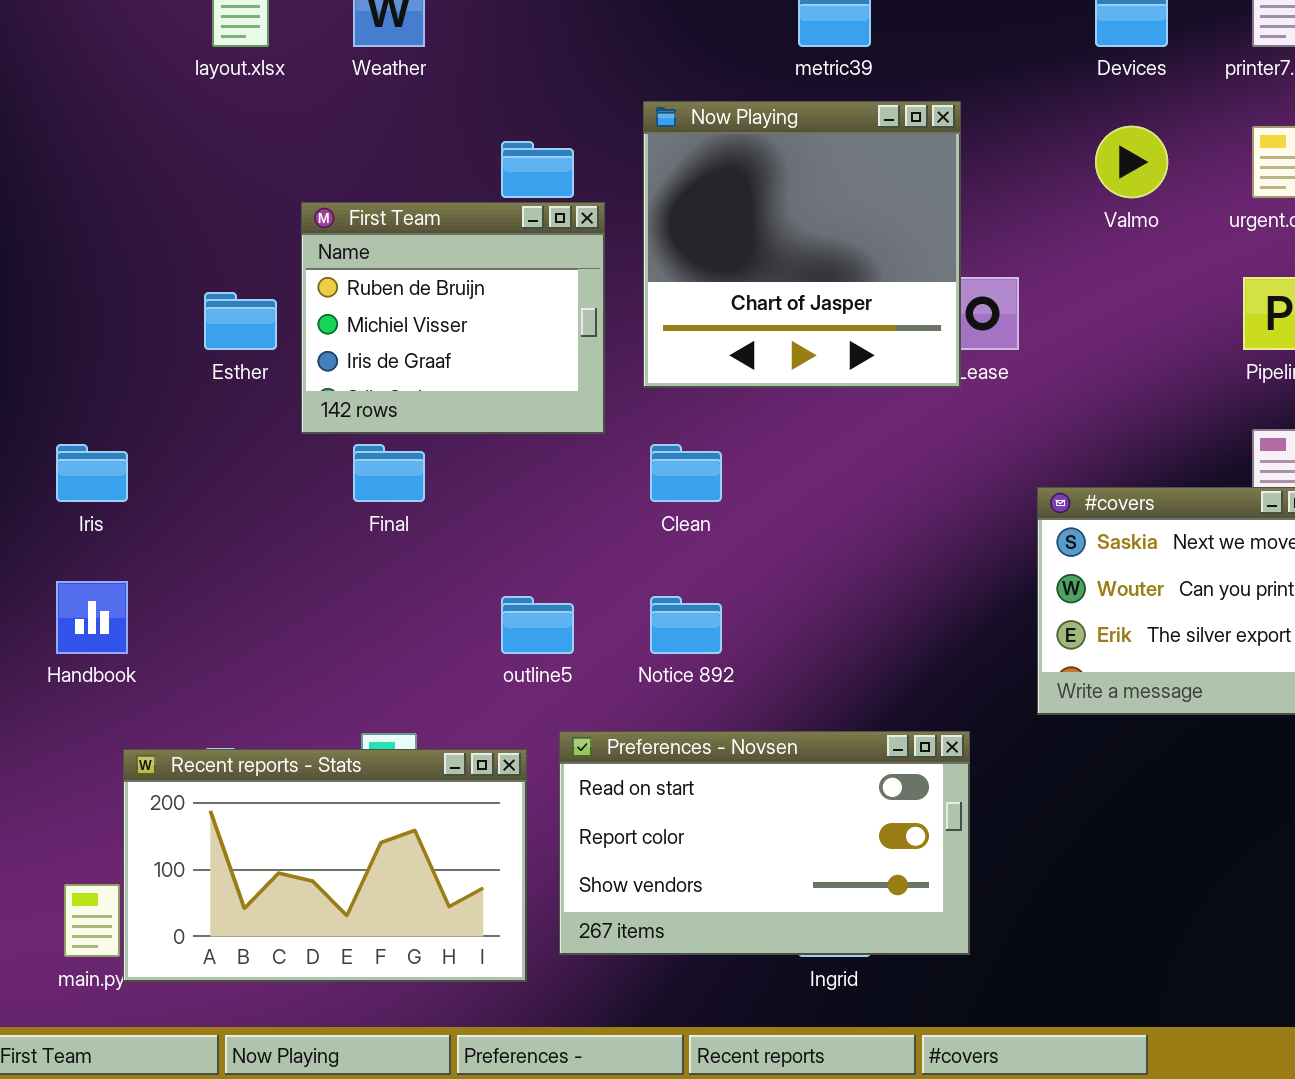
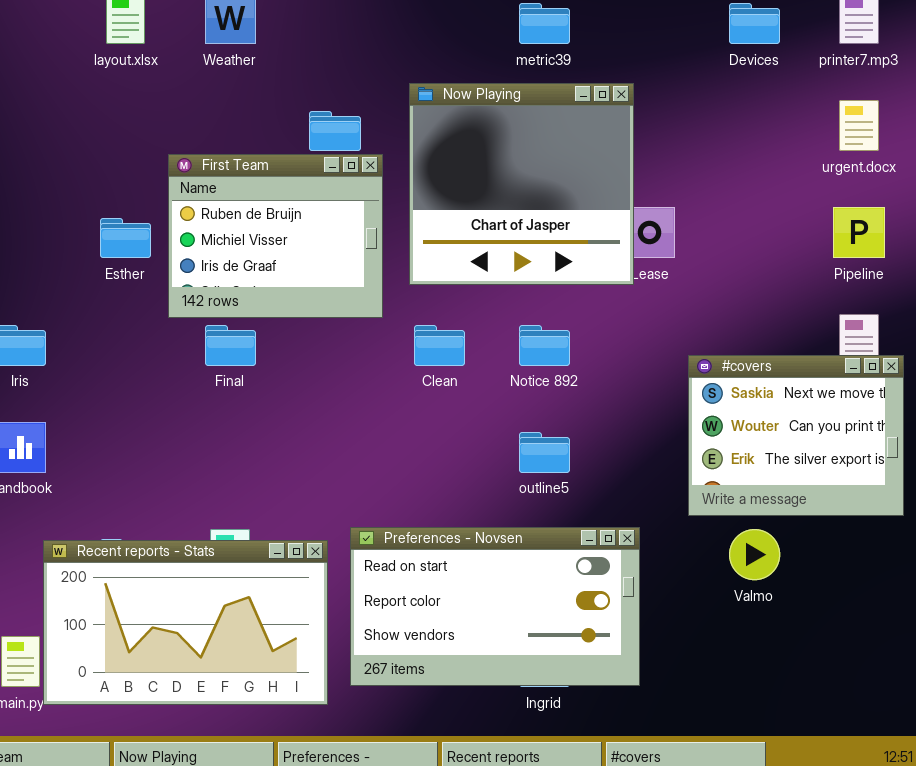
Valmo: [1095,126,1168,198] -> [729,529,780,580], moved
outline5: [501,596,574,654] -> [519,432,570,473], moved
Notice 892: [650,596,722,654] -> [519,325,570,366], moved

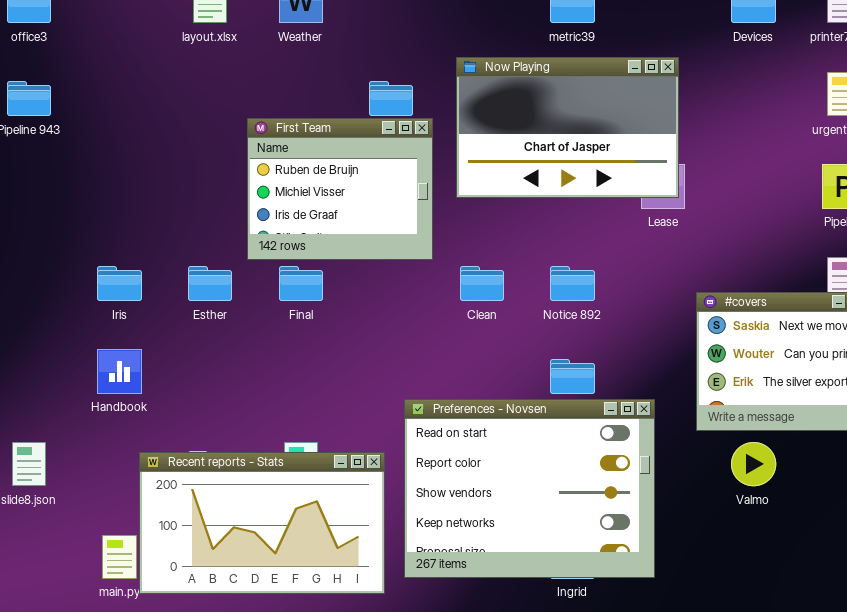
Now Playing: [409,83,634,285] -> [456,57,679,198], resized
Esther: [100,218,151,258] -> [188,266,232,301], moved
Preferences - Novsen: [350,527,640,686] -> [404,399,655,578], resized

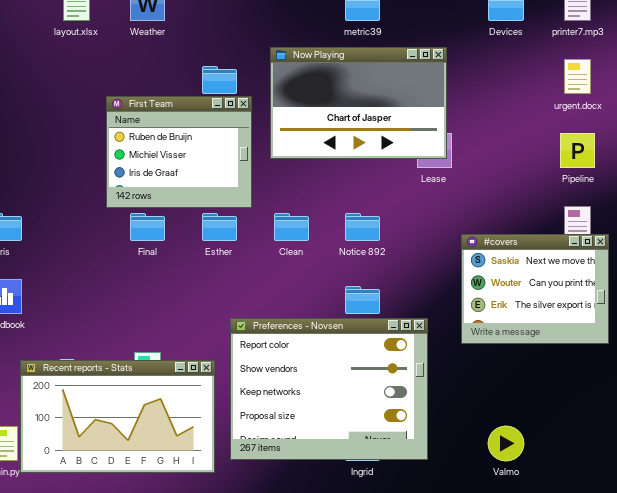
Esther: [188,266,232,301] -> [202,213,237,241], moved
Preferences - Novsen: [404,399,655,578] -> [230,318,428,460], scrolled down 1 row
Valmo: [731,442,776,486] -> [488,426,524,461], moved

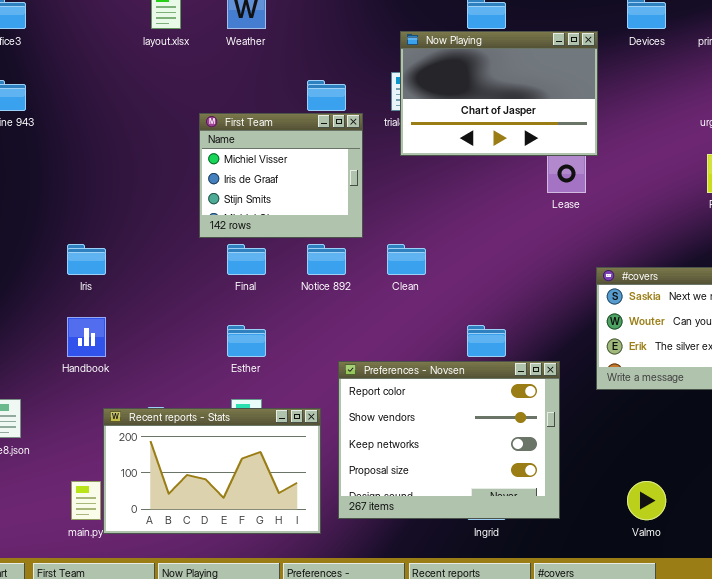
Now Playing: [270,47,447,159] -> [400,31,598,156], moved
First Team: [106,96,252,208] -> [199,113,363,238], scrolled down 1 row
Esther: [202,213,237,241] -> [227,325,266,357], moved
Notice 892: [345,213,380,241] -> [307,244,346,275], moved

